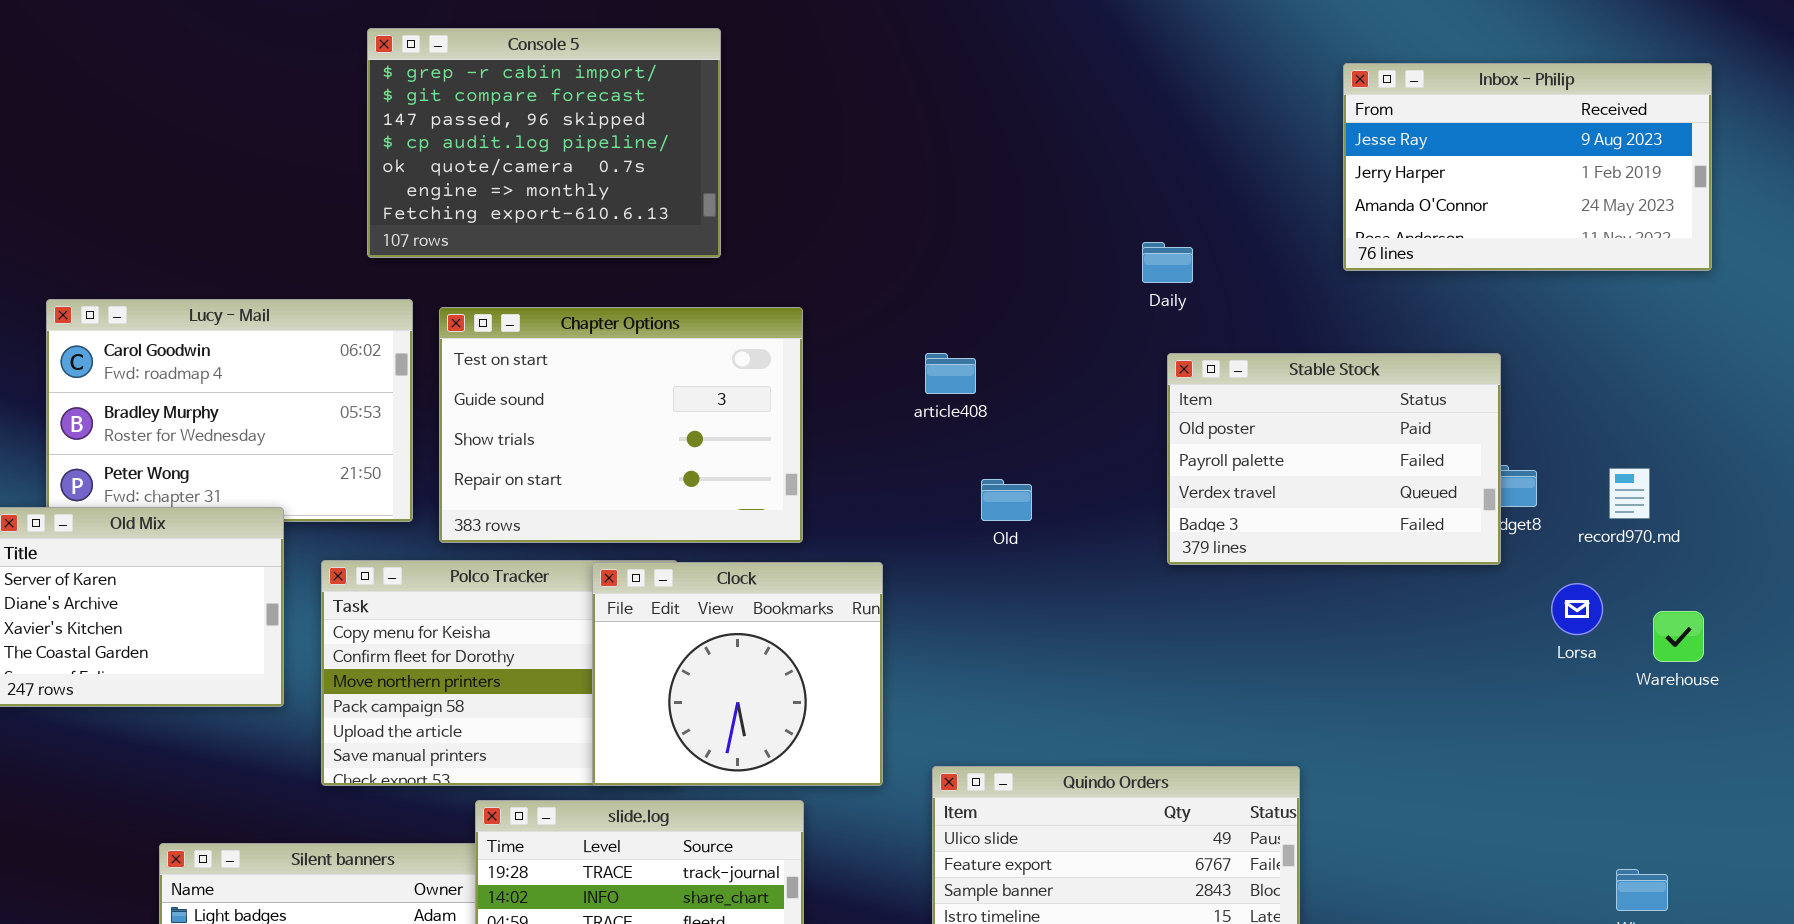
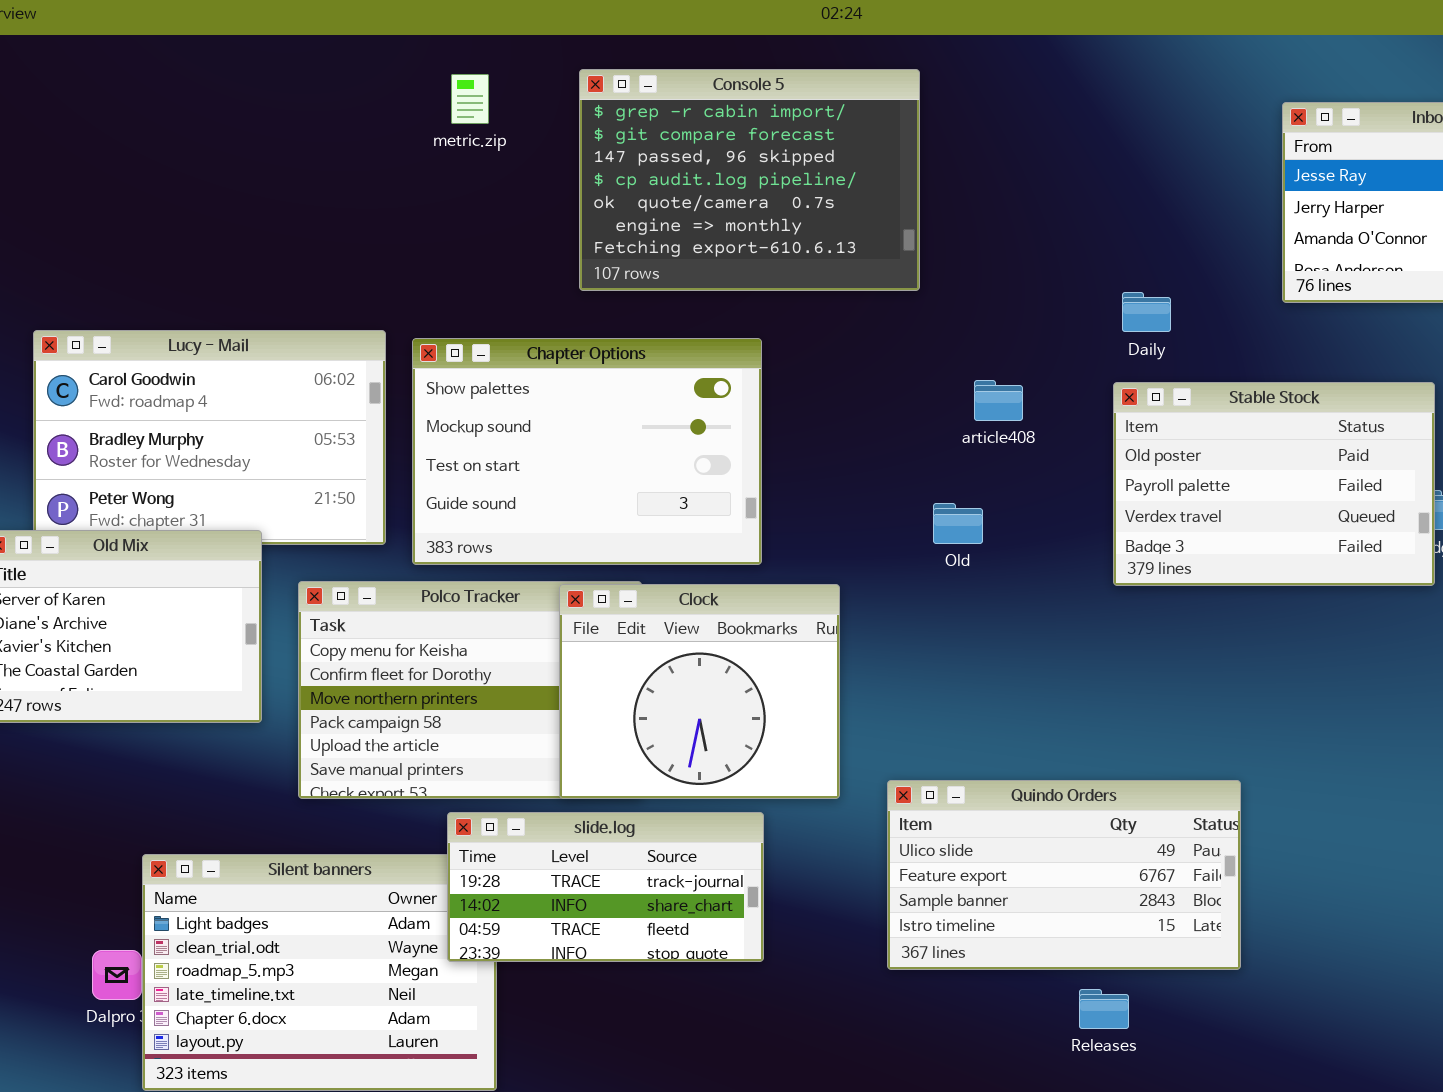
Console 5: [367,28,721,258] -> [579,69,920,291], moved
Daily: [1142,242,1193,283] -> [1122,292,1171,332], moved
Chapter Options: [439,307,803,543] -> [412,338,762,565], scrolled up 2 rows
article408: [925,353,976,394] -> [974,380,1023,421], moved

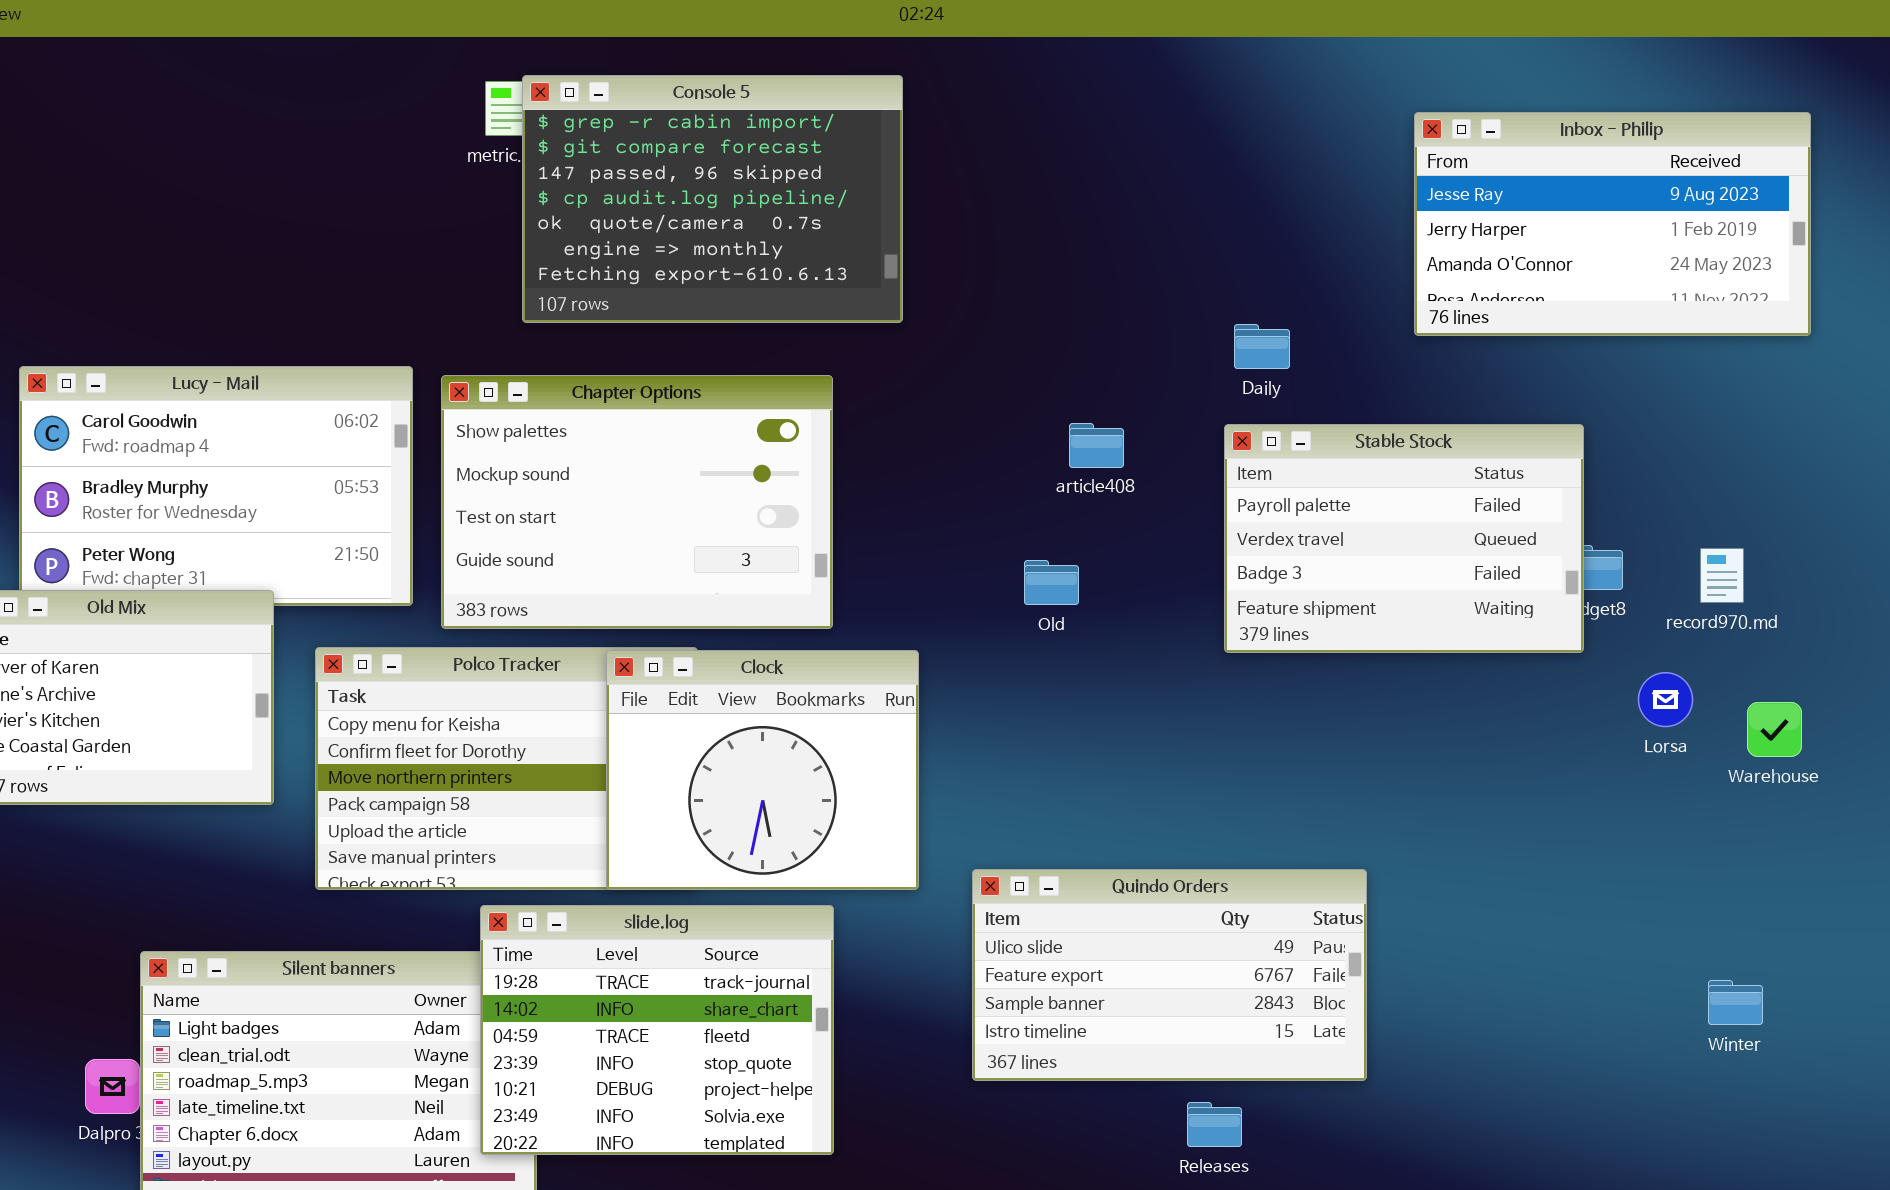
Console 5: [579,69,920,291] -> [522,75,903,323], moved
Stable Stock: [1113,382,1435,586] -> [1224,424,1584,653], scrolled down 1 row
slide.log: [447,812,764,962] -> [480,905,834,1155], resized

